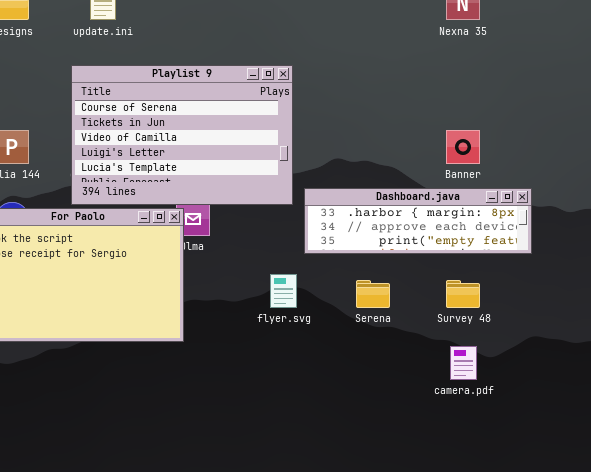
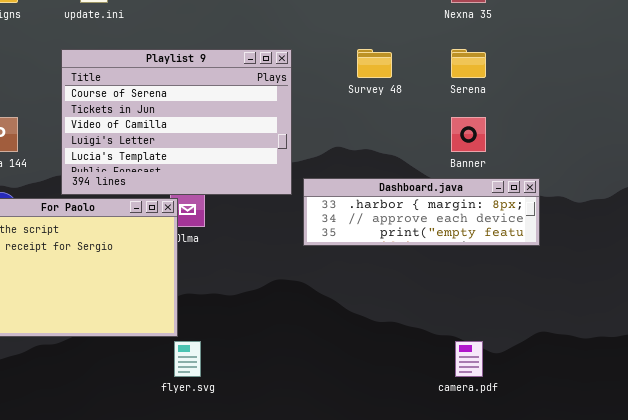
flyer.svg: [270,274,297,308] -> [174,341,201,377], moved
Serena: [356,280,390,308] -> [451,49,486,78], moved
Survey 48: [446,280,480,308] -> [357,49,392,78], moved

